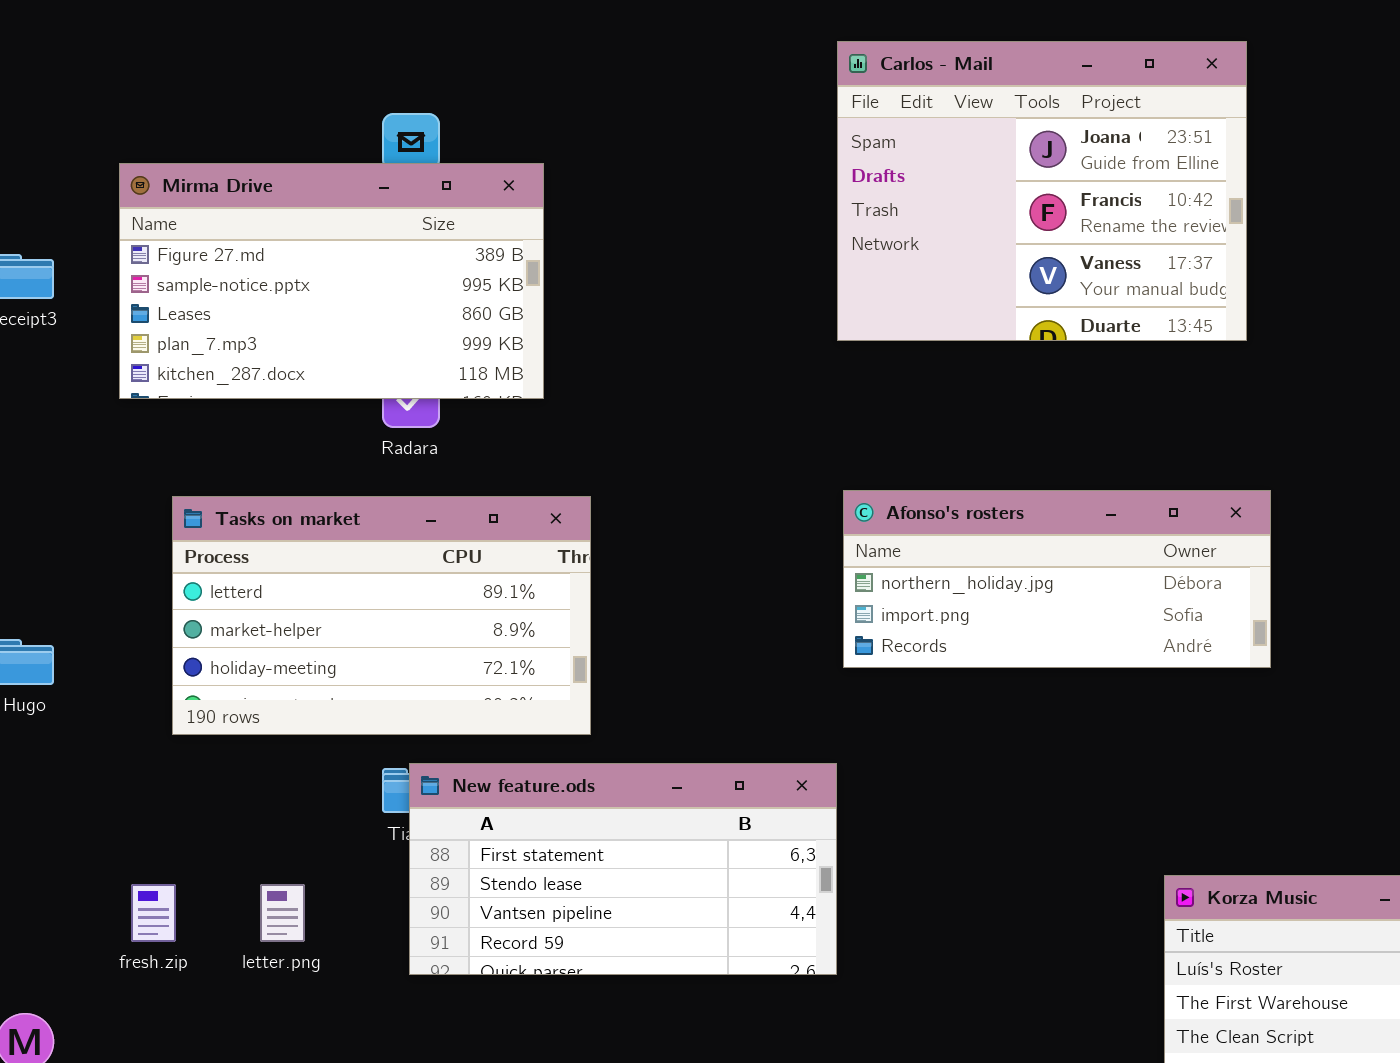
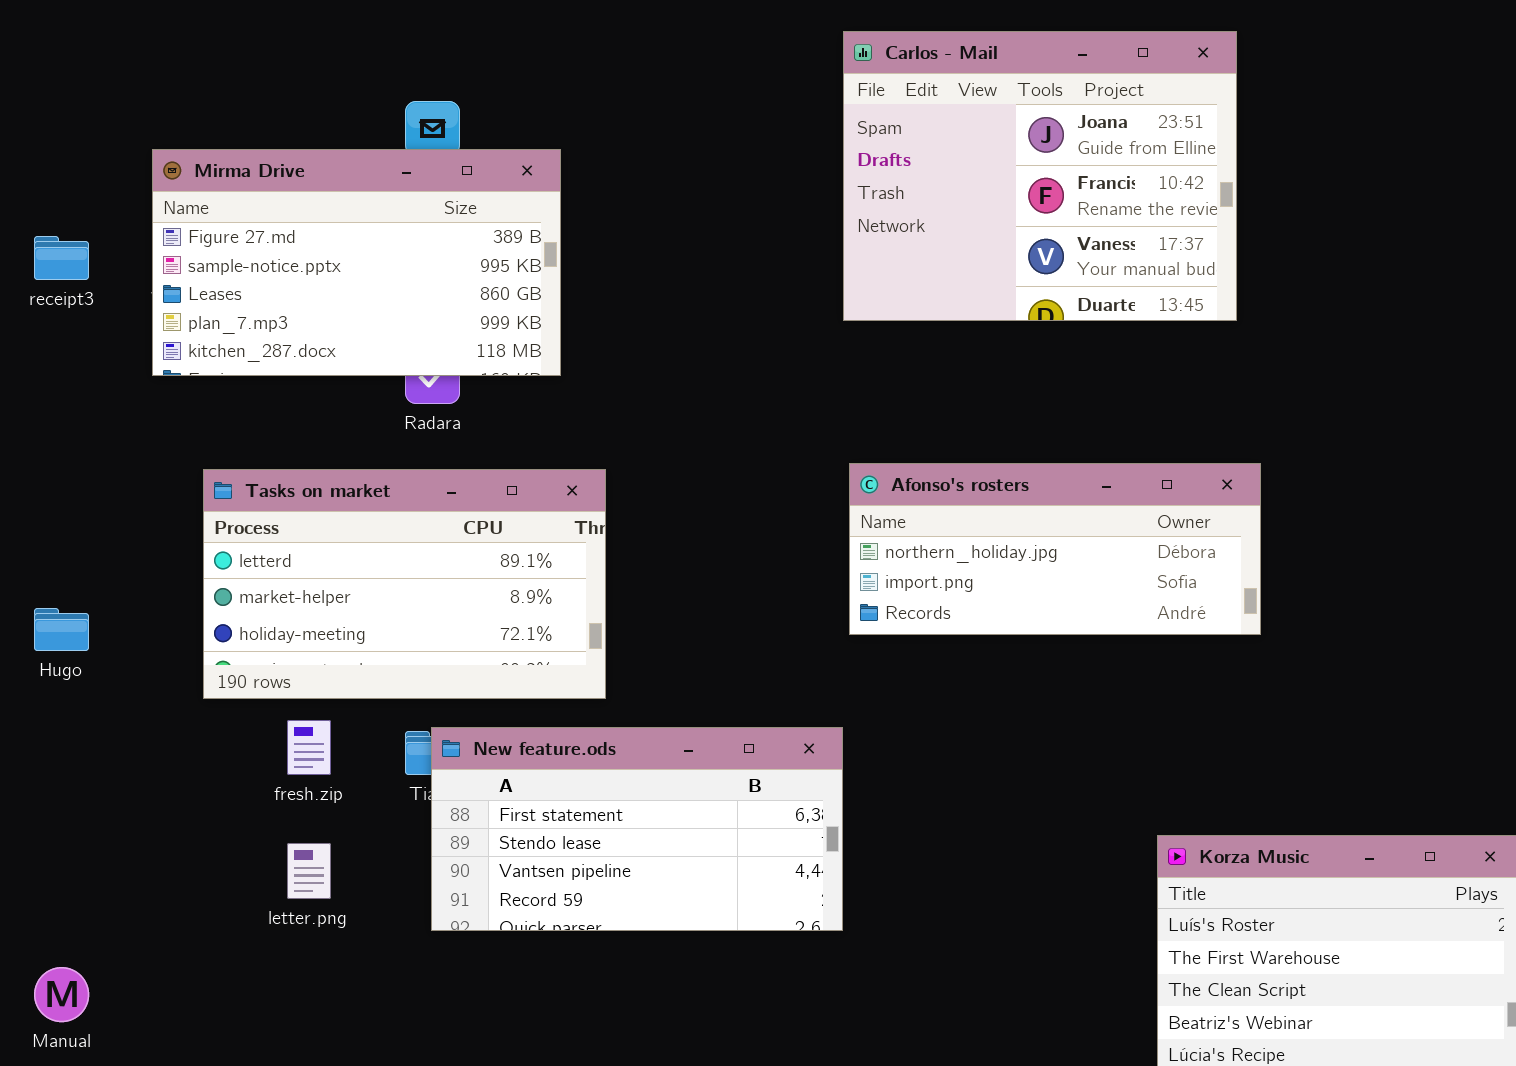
fresh.zip: [131,884,176,942] -> [287,720,331,775], moved

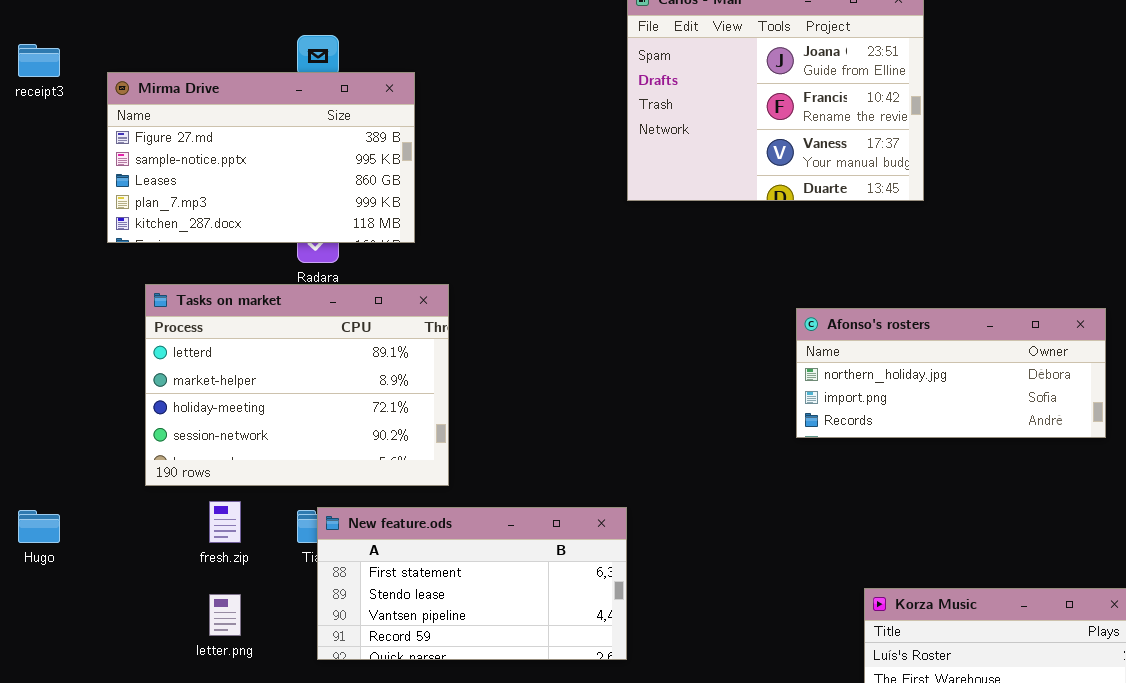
receipt3: [34,236,89,280] -> [18,44,60,77], moved
Afonso's rosters: [849,463,1261,635] -> [796,308,1106,438], moved
Tasks on market: [203,469,606,699] -> [145,284,449,486], resized
Hugo: [34,608,89,651] -> [18,510,60,543], moved

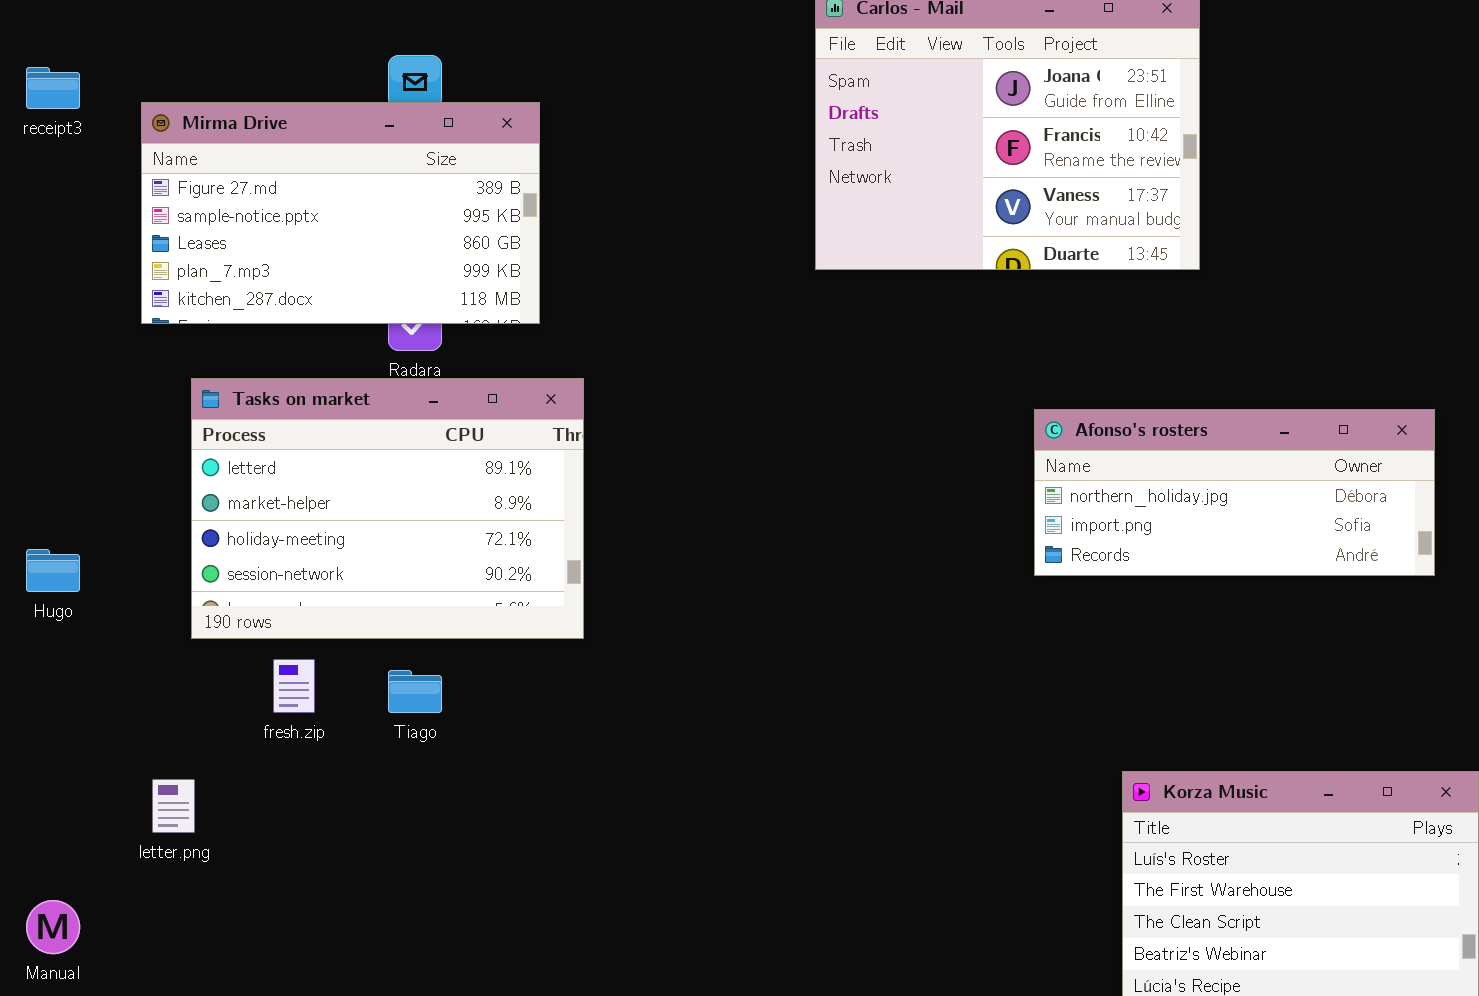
New feature.ods: [317,507,627,660] -> none, closed
Hugo: [18,510,60,543] -> [26,549,80,592], moved
letter.png: [209,594,241,636] -> [152,779,195,833], moved

